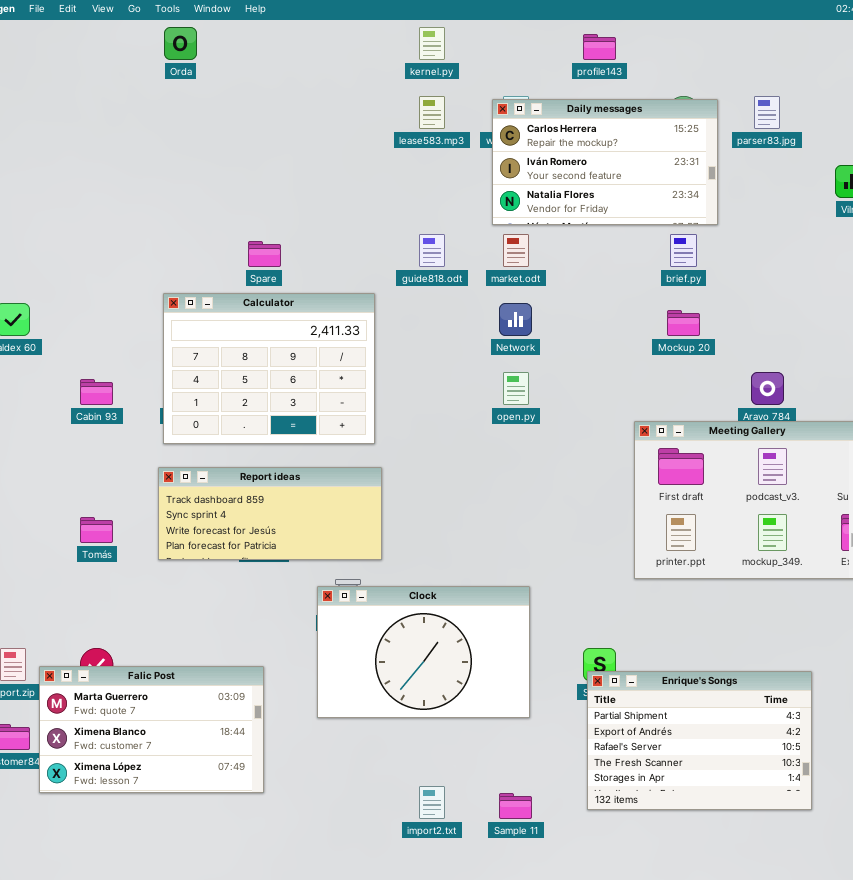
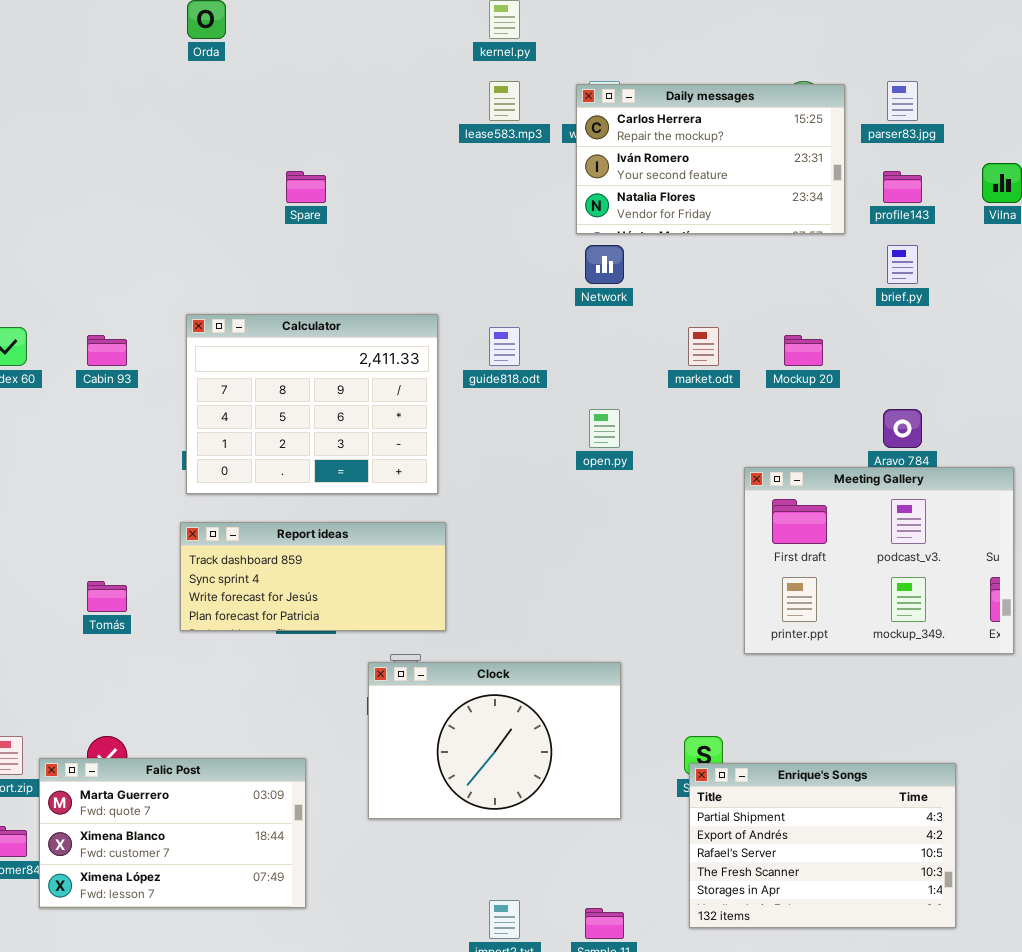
profile143: [583,34,616,60] -> [883,171,922,203], moved
guide818.odt: [419,234,445,267] -> [489,327,520,366], moved
market.odt: [503,234,529,267] -> [688,327,719,366], moved
brief.py: [670,234,697,267] -> [887,245,918,284], moved
Spare: [248,241,281,267] -> [286,171,326,203], moved
Network: [499,303,532,336] -> [585,245,624,284], moved
Cabin 93: [80,379,113,405] -> [87,335,127,366], moved

